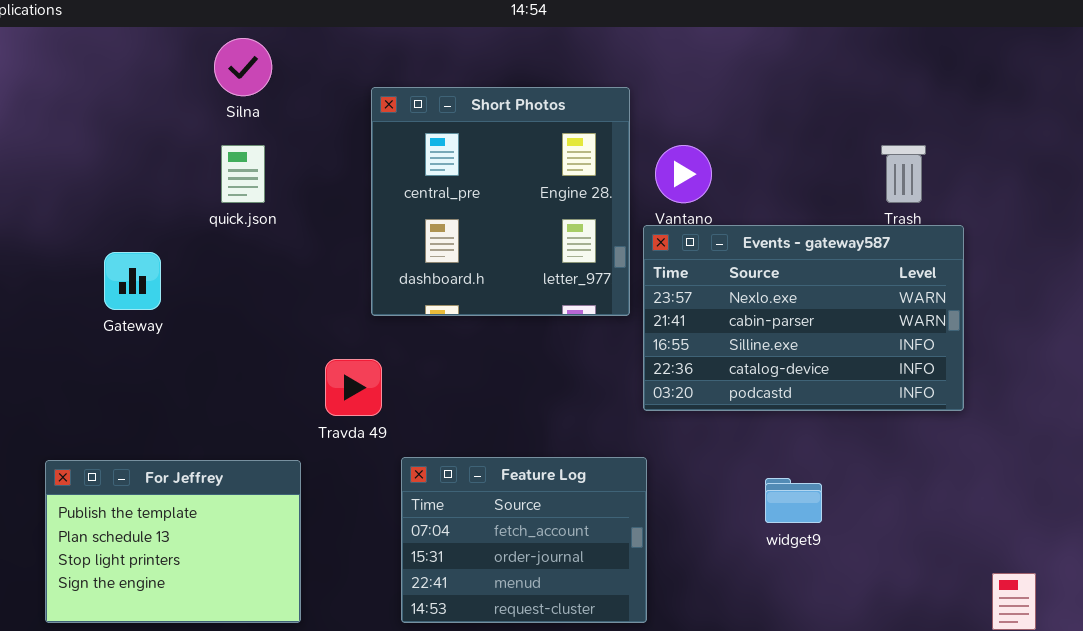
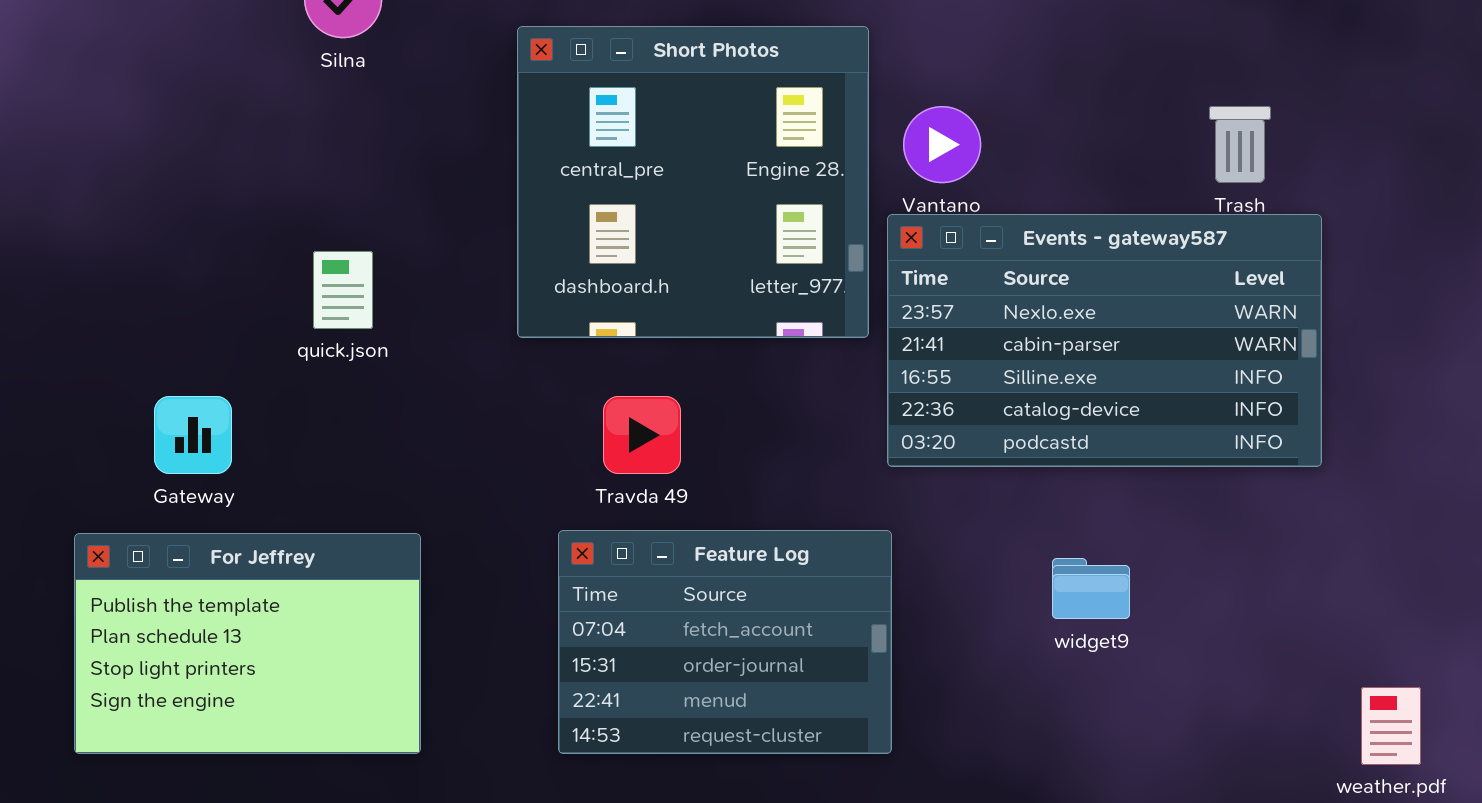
quick.json: [221,145,265,203] -> [313,251,373,329], moved
Gateway: [104,252,161,310] -> [154,396,232,474], moved
Travda 49: [325,359,382,416] -> [603,396,681,474], moved

